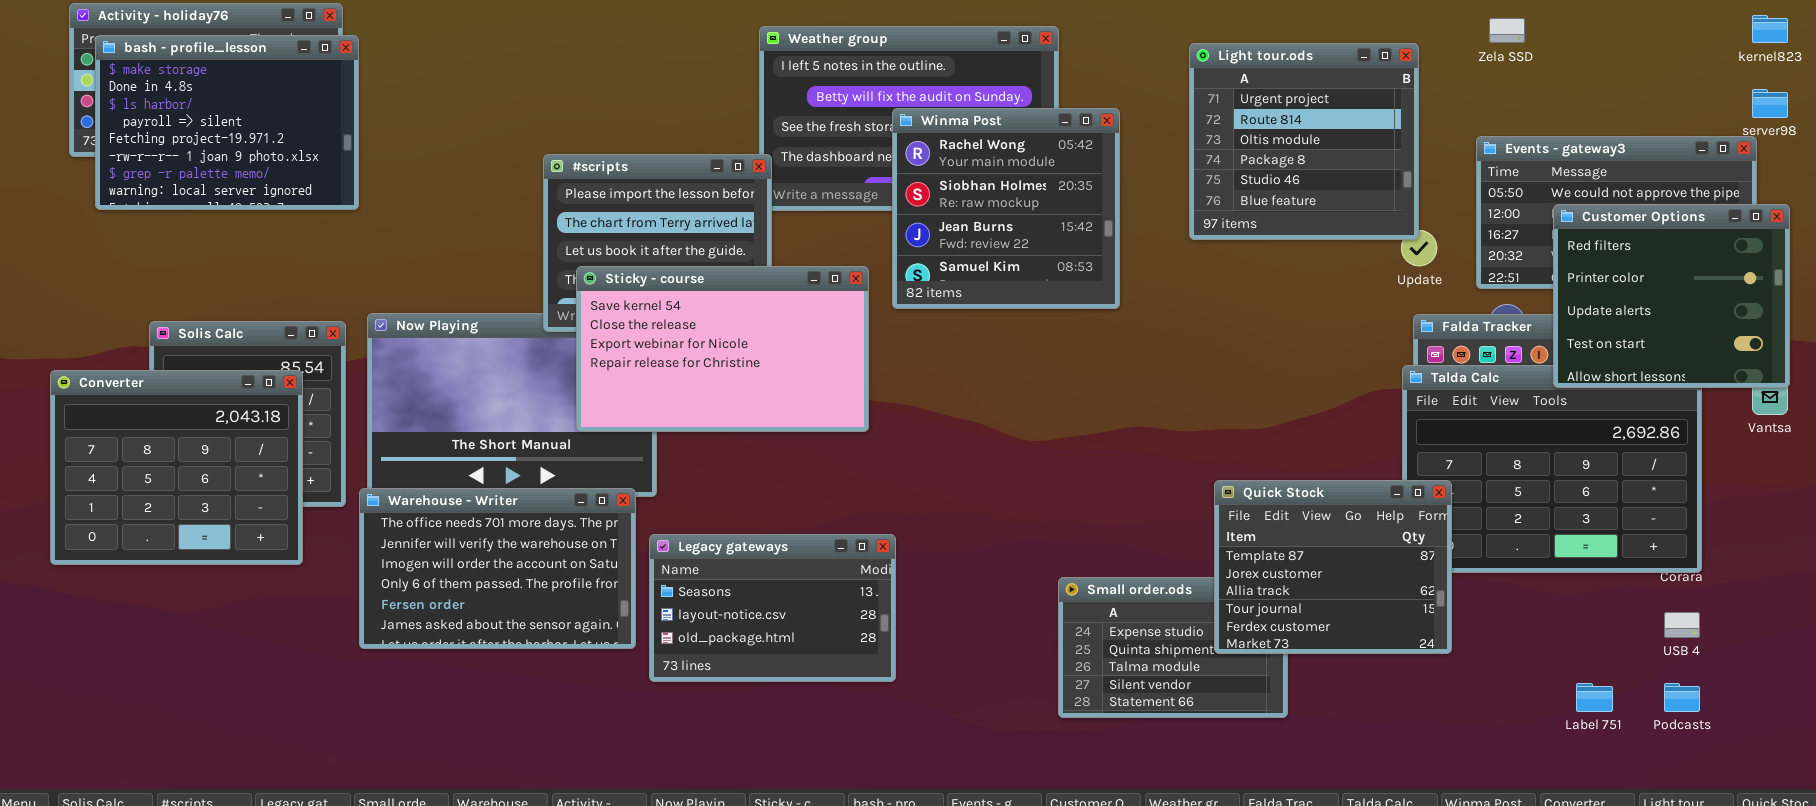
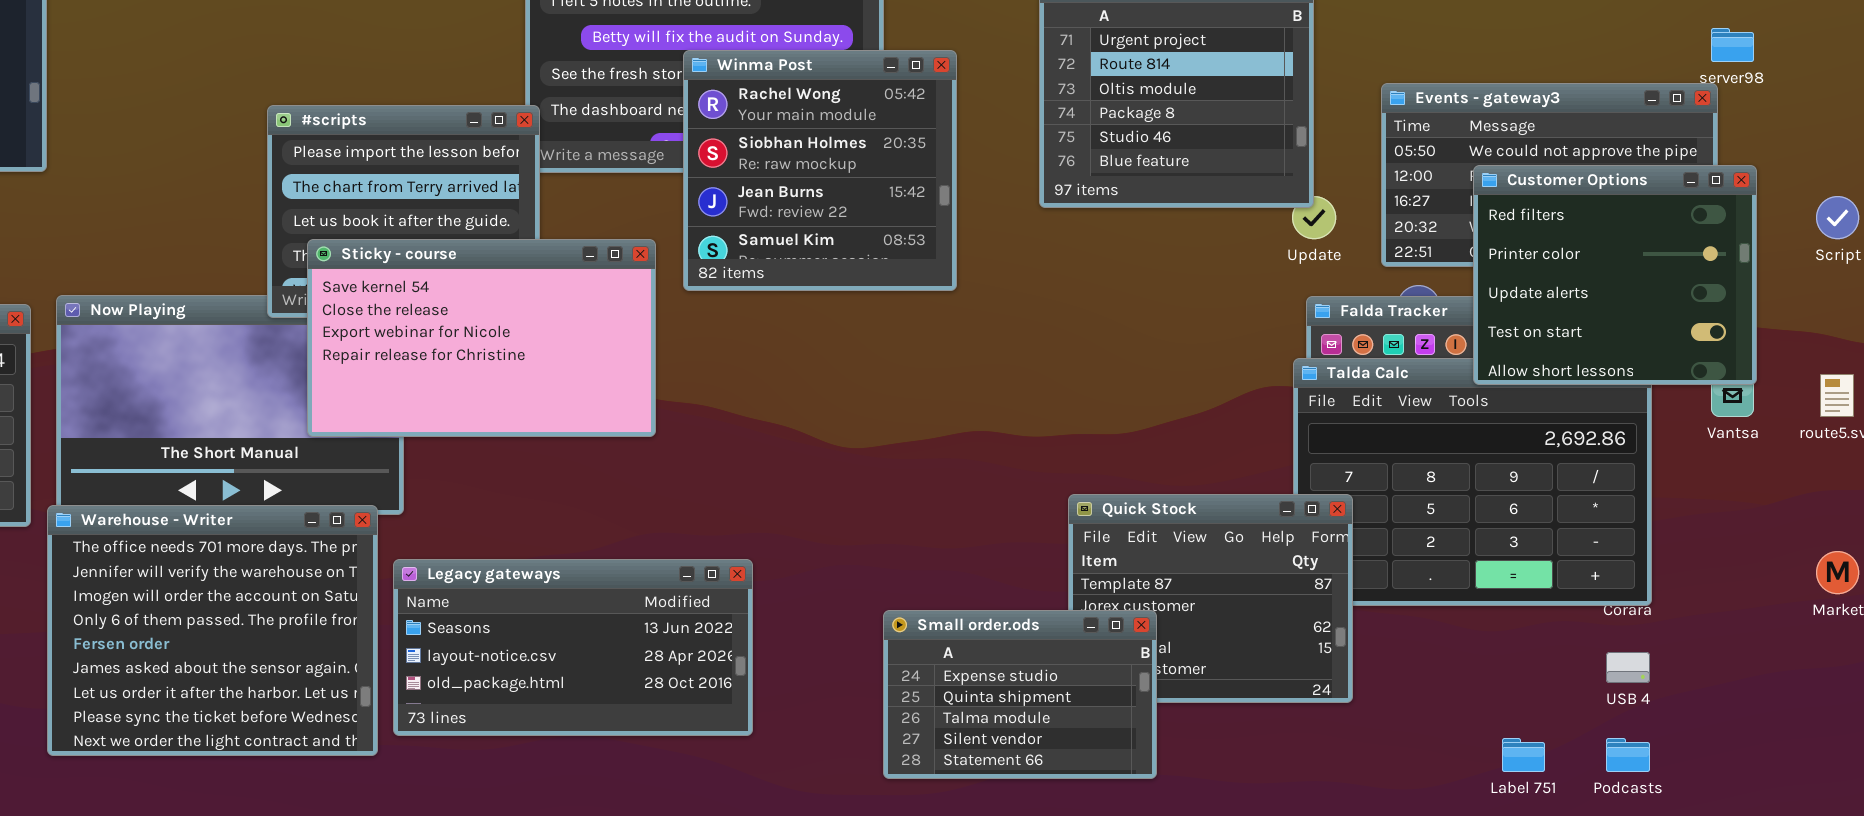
Warehouse - Writer: [359,488,636,649] -> [47,505,378,756], resized
Legacy gateways: [649,534,896,682] -> [393,559,753,736], resized
Small order.ods: [1058,577,1288,718] -> [883,610,1157,779], raised

